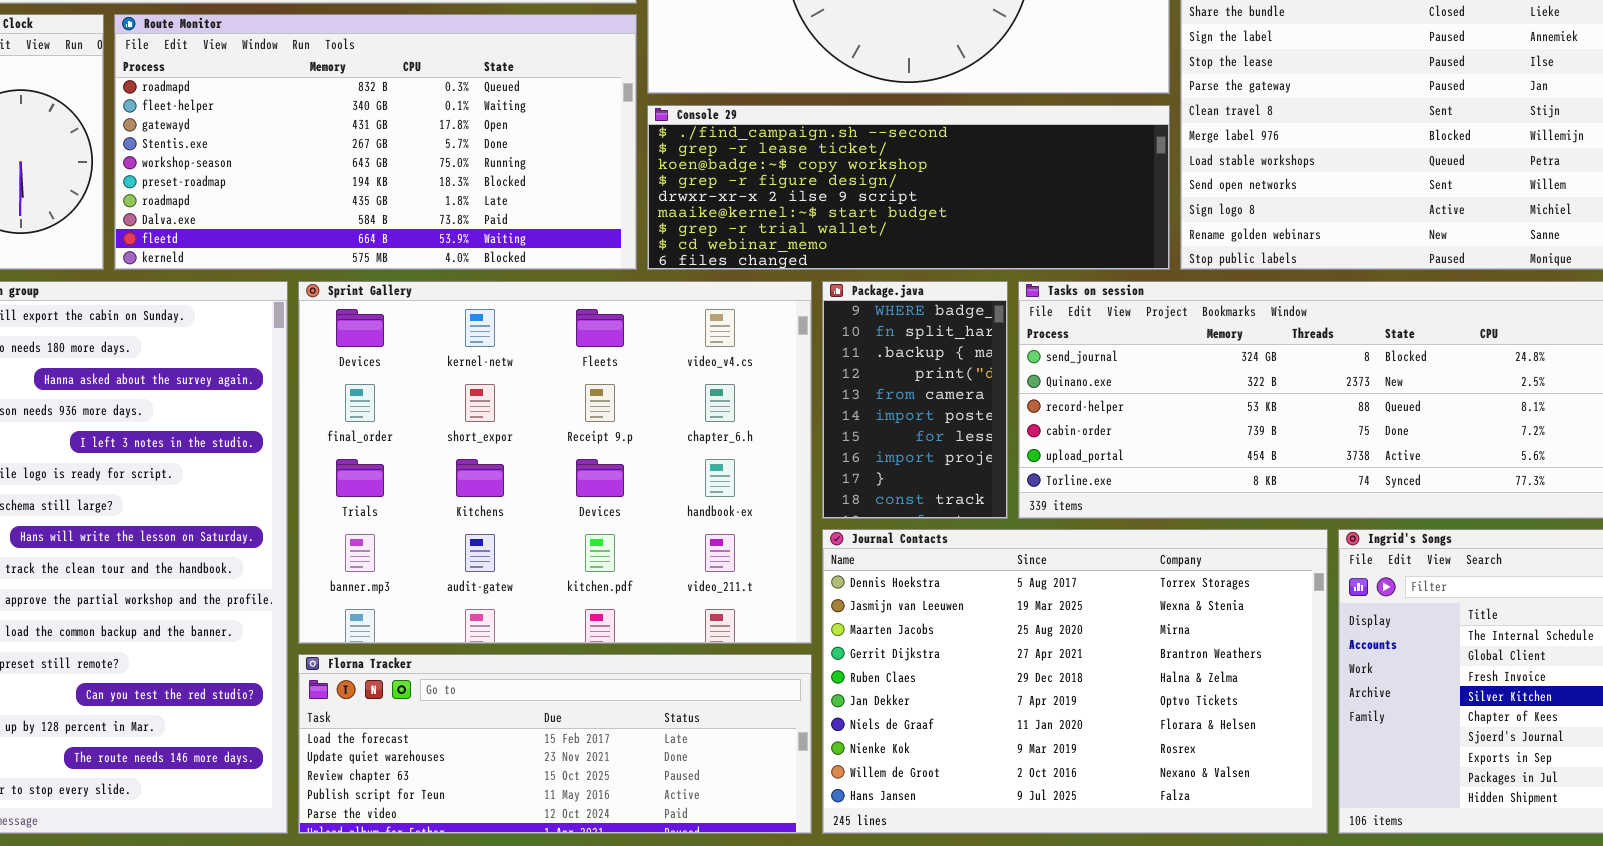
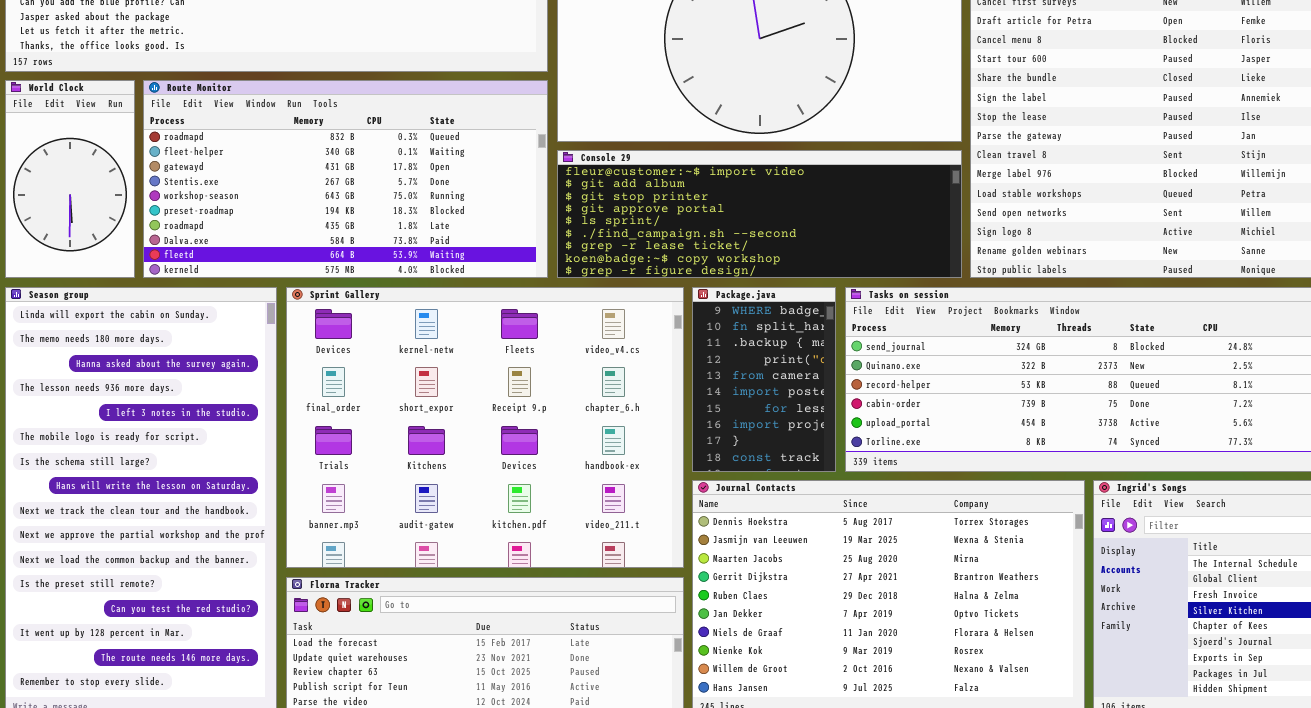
Console 29: [647,105,1170,270] -> [557,150,962,278], scrolled up 5 rows

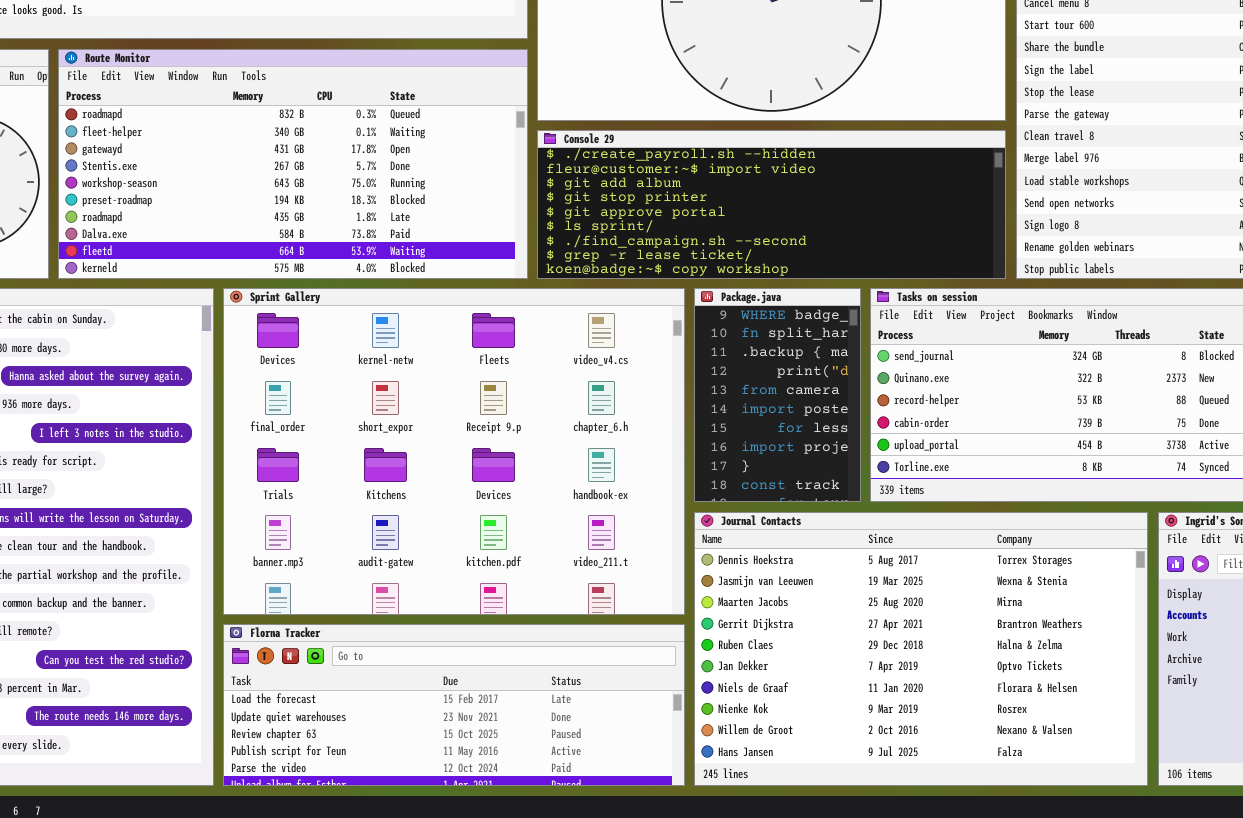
Console 29: [557,150,962,278] -> [537,130,1006,279], scrolled up 1 row

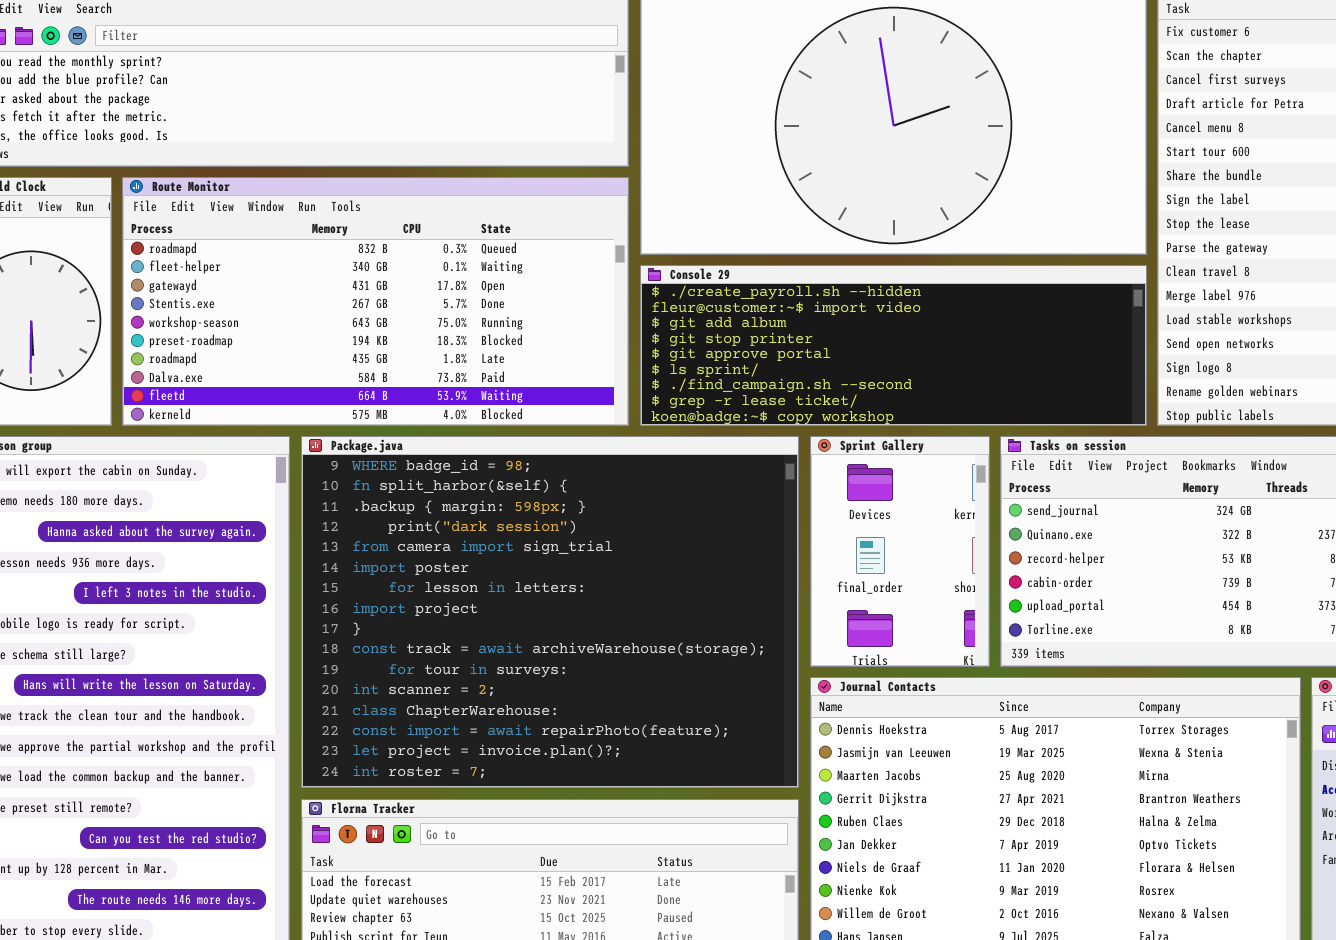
Sprint Gallery: [223,288,685,615] -> [810,436,990,667], moved, resized
Package.java: [694,288,861,502] -> [301,436,799,788], moved, resized

